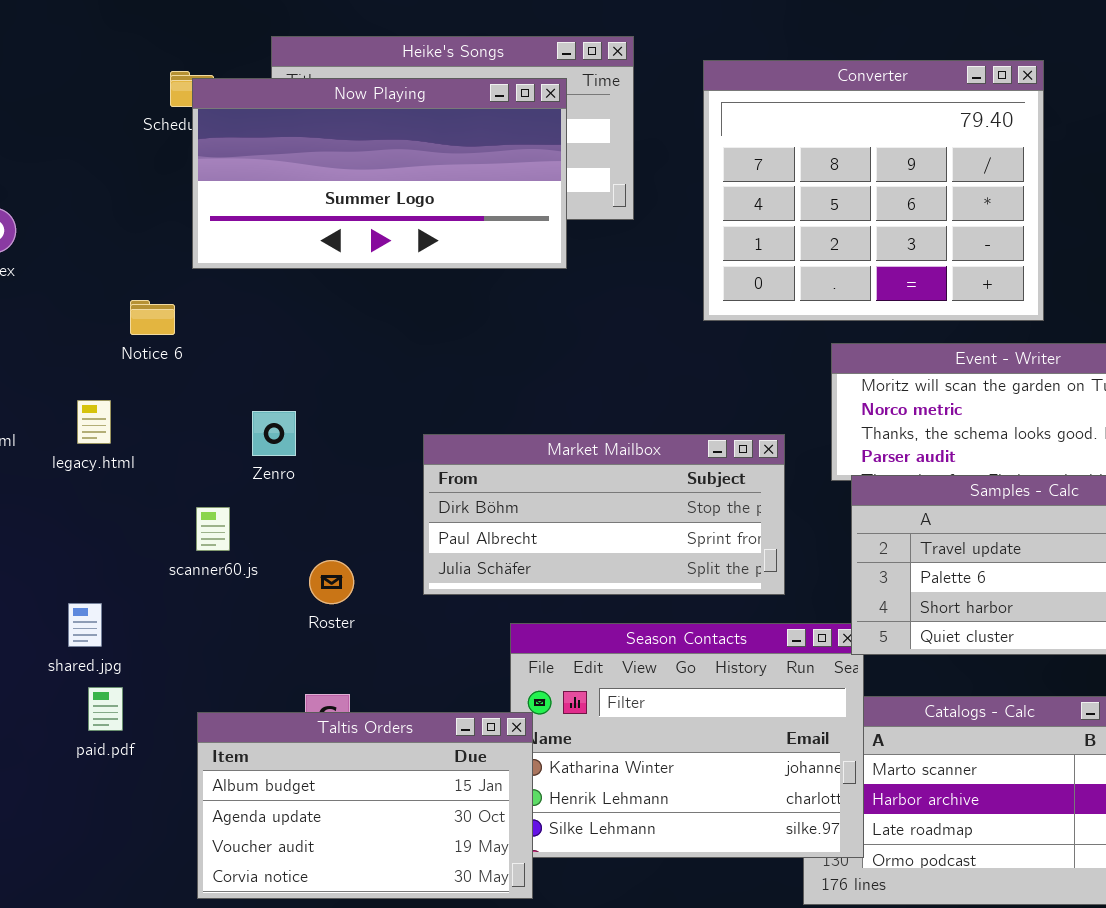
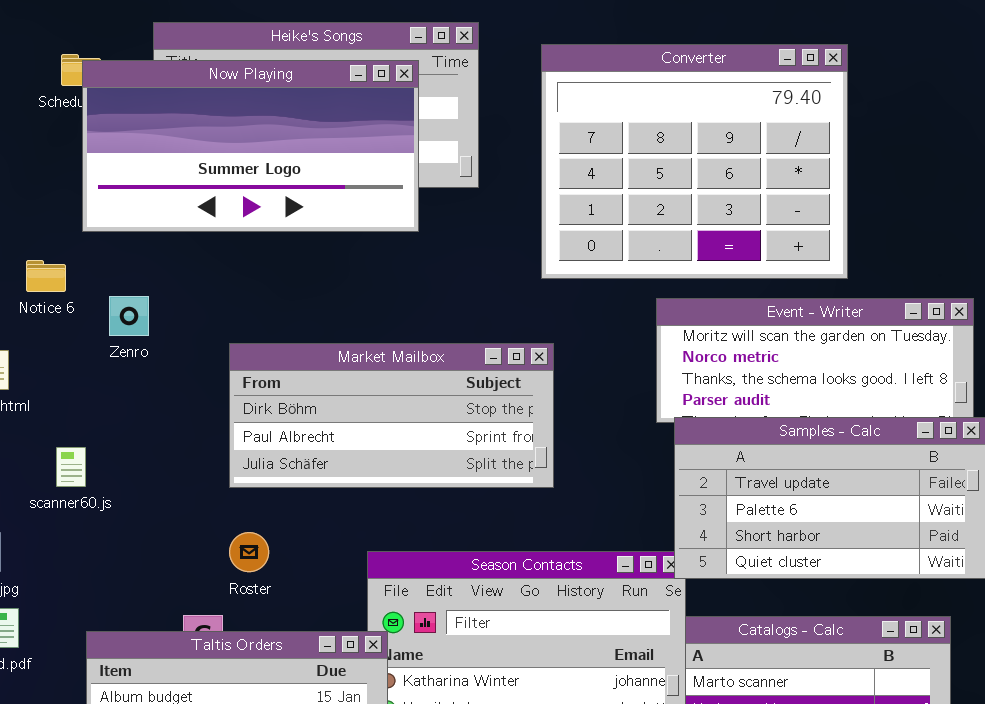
Zenro: [252,411,296,456] -> [109,296,149,336], moved
Market Mailbox: [423,434,785,595] -> [229,343,554,488], moved
scanner60.js: [196,507,230,551] -> [56,447,86,487], moved
Roster: [309,560,354,604] -> [229,532,269,572], moved

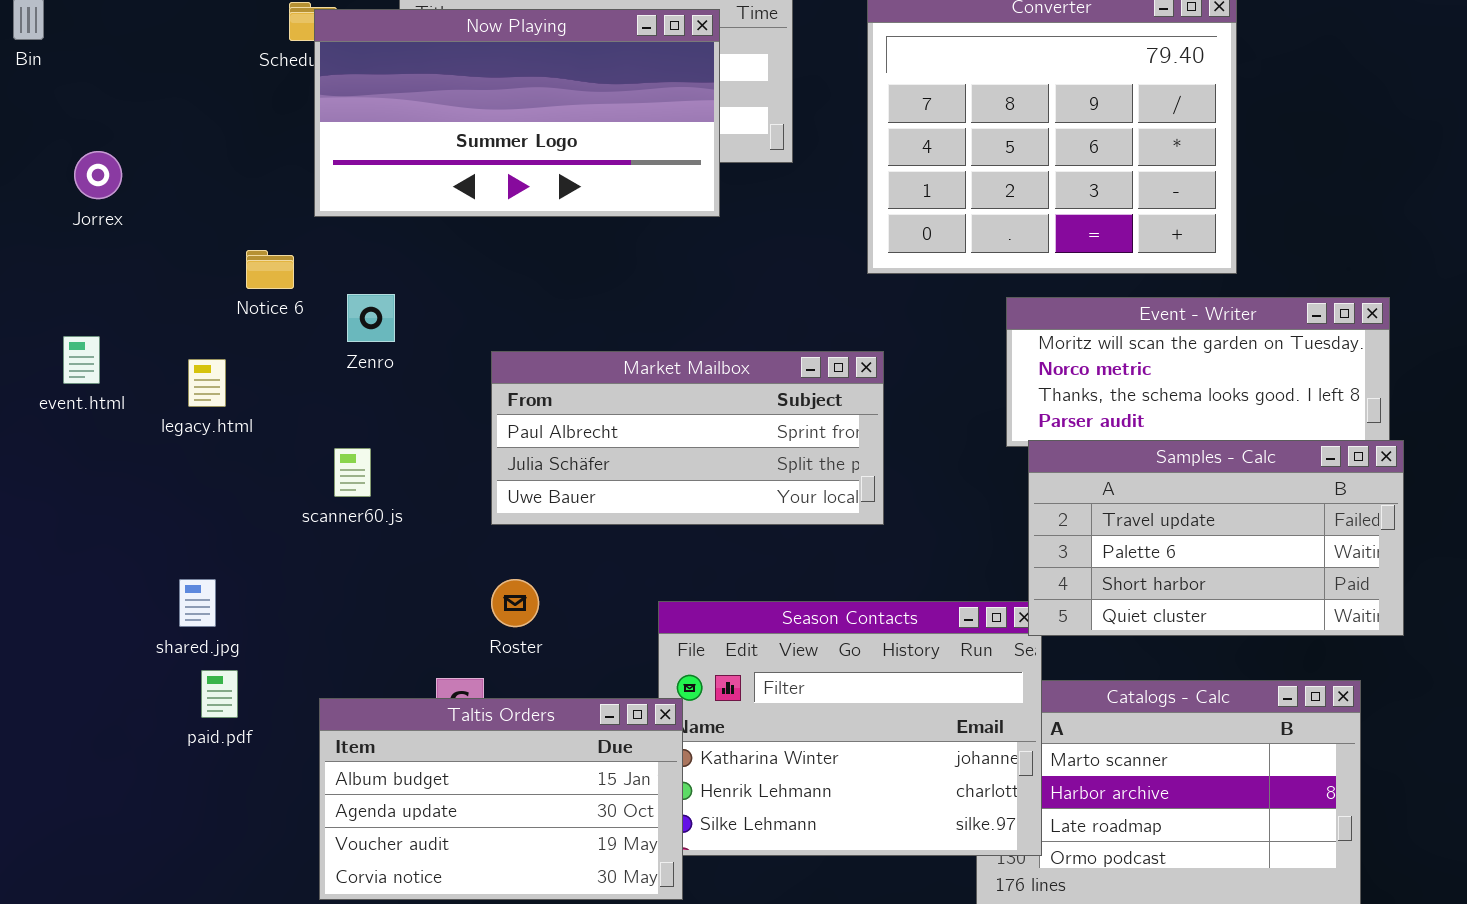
Market Mailbox: [229,343,554,488] -> [491,351,884,525], scrolled down 1 row
scanner60.js: [56,447,86,487] -> [334,448,371,497], moved

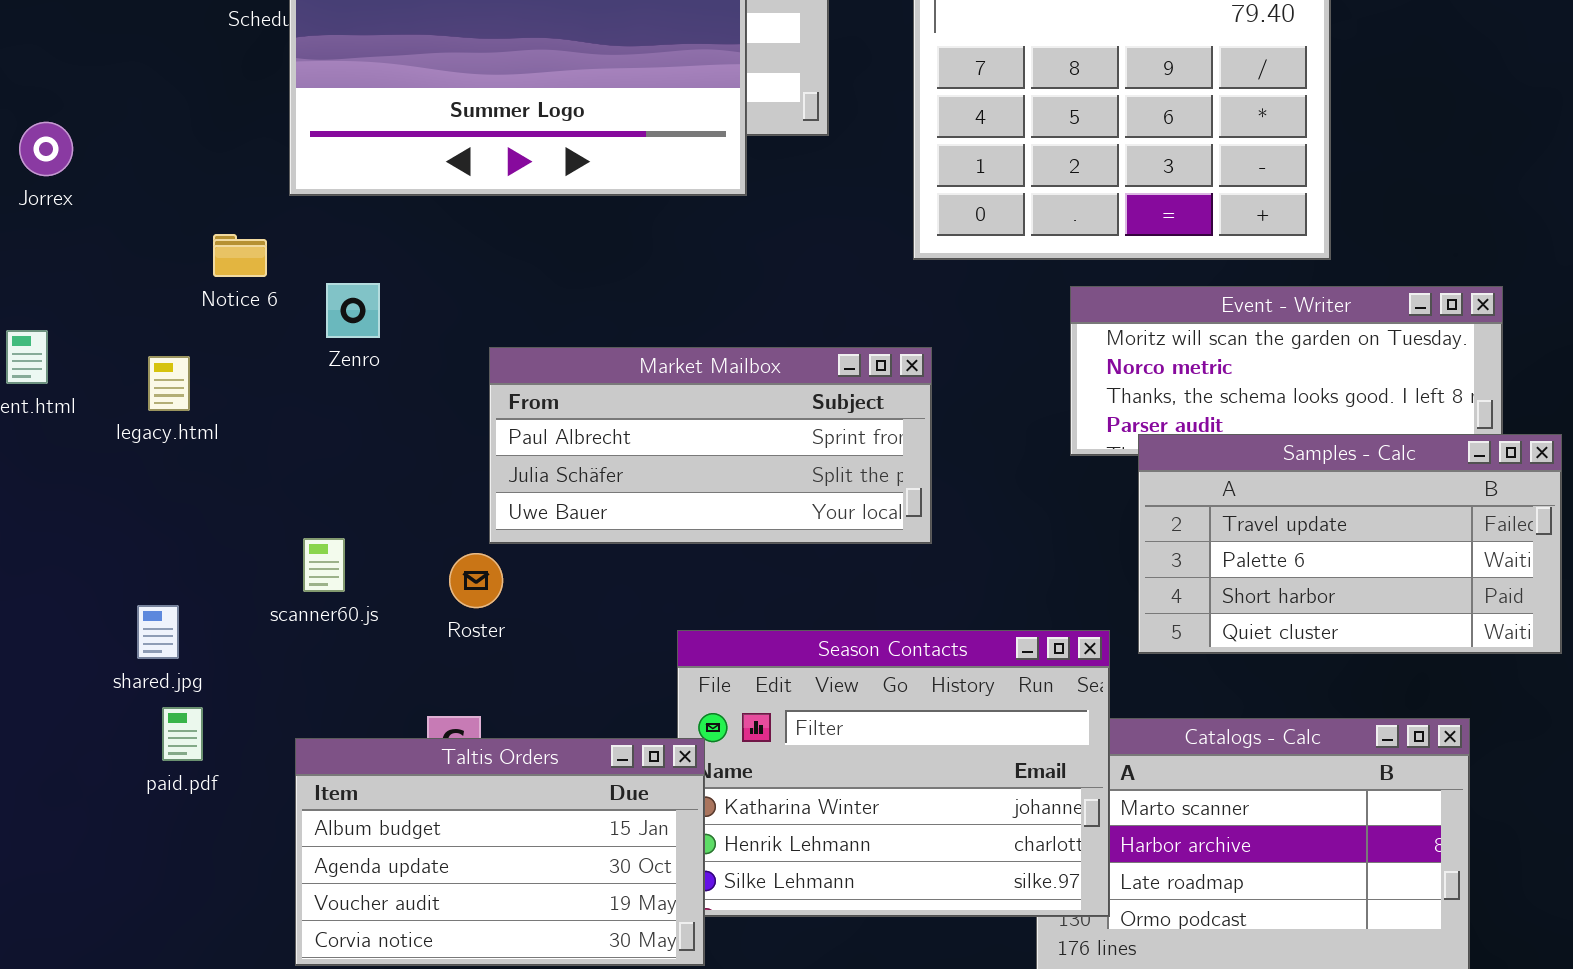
Samples - Calc: [1028,440,1404,636] -> [1138,434,1562,654], moved
scanner60.js: [334,448,371,497] -> [303,538,345,592], moved
Roster: [491,579,539,627] -> [449,553,503,608], moved

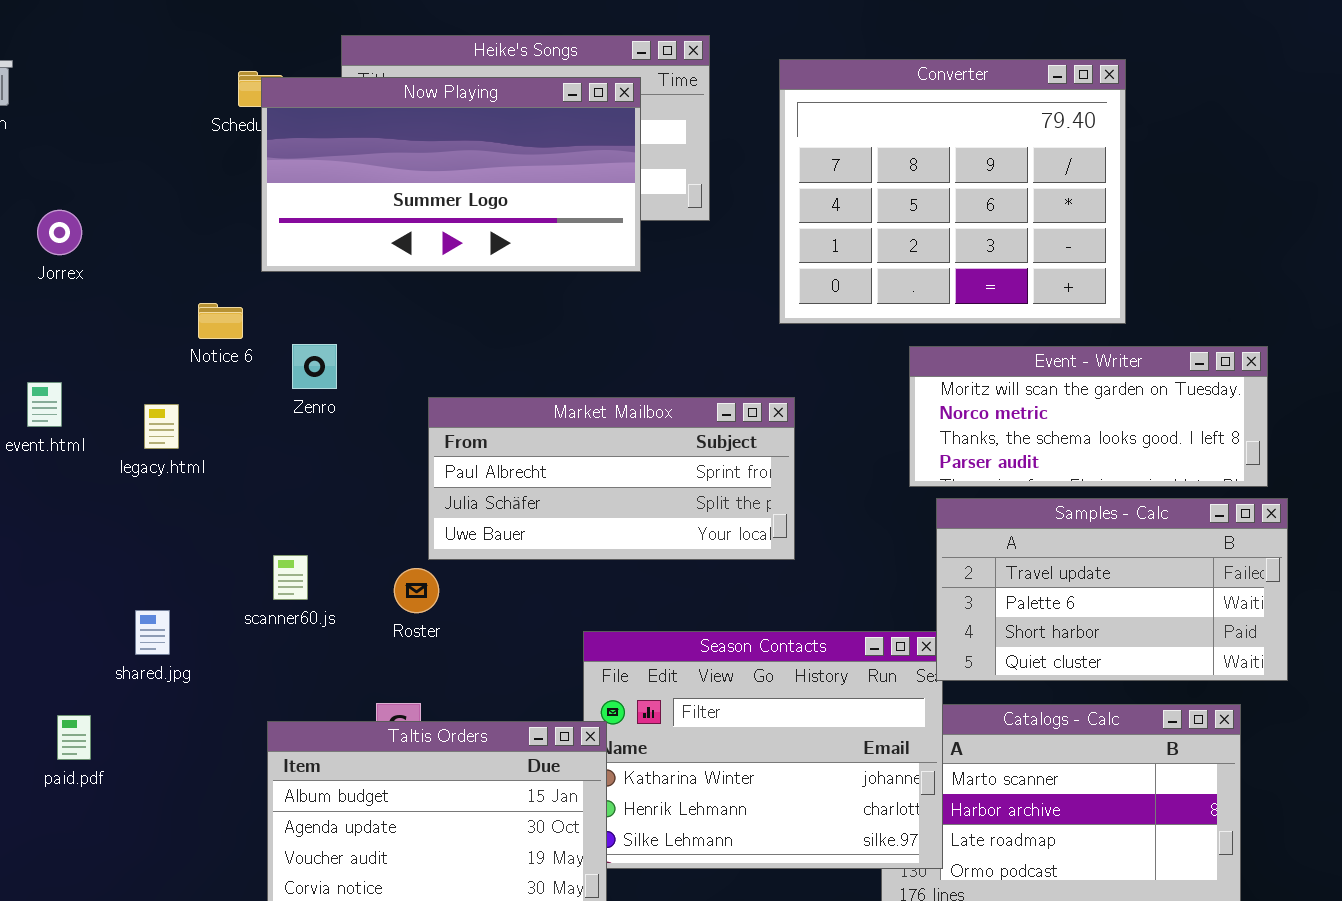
Samples - Calc: [1138,434,1562,654] -> [936,498,1288,681], moved
paid.pdf: [162,707,203,761] -> [57,715,91,760], moved

